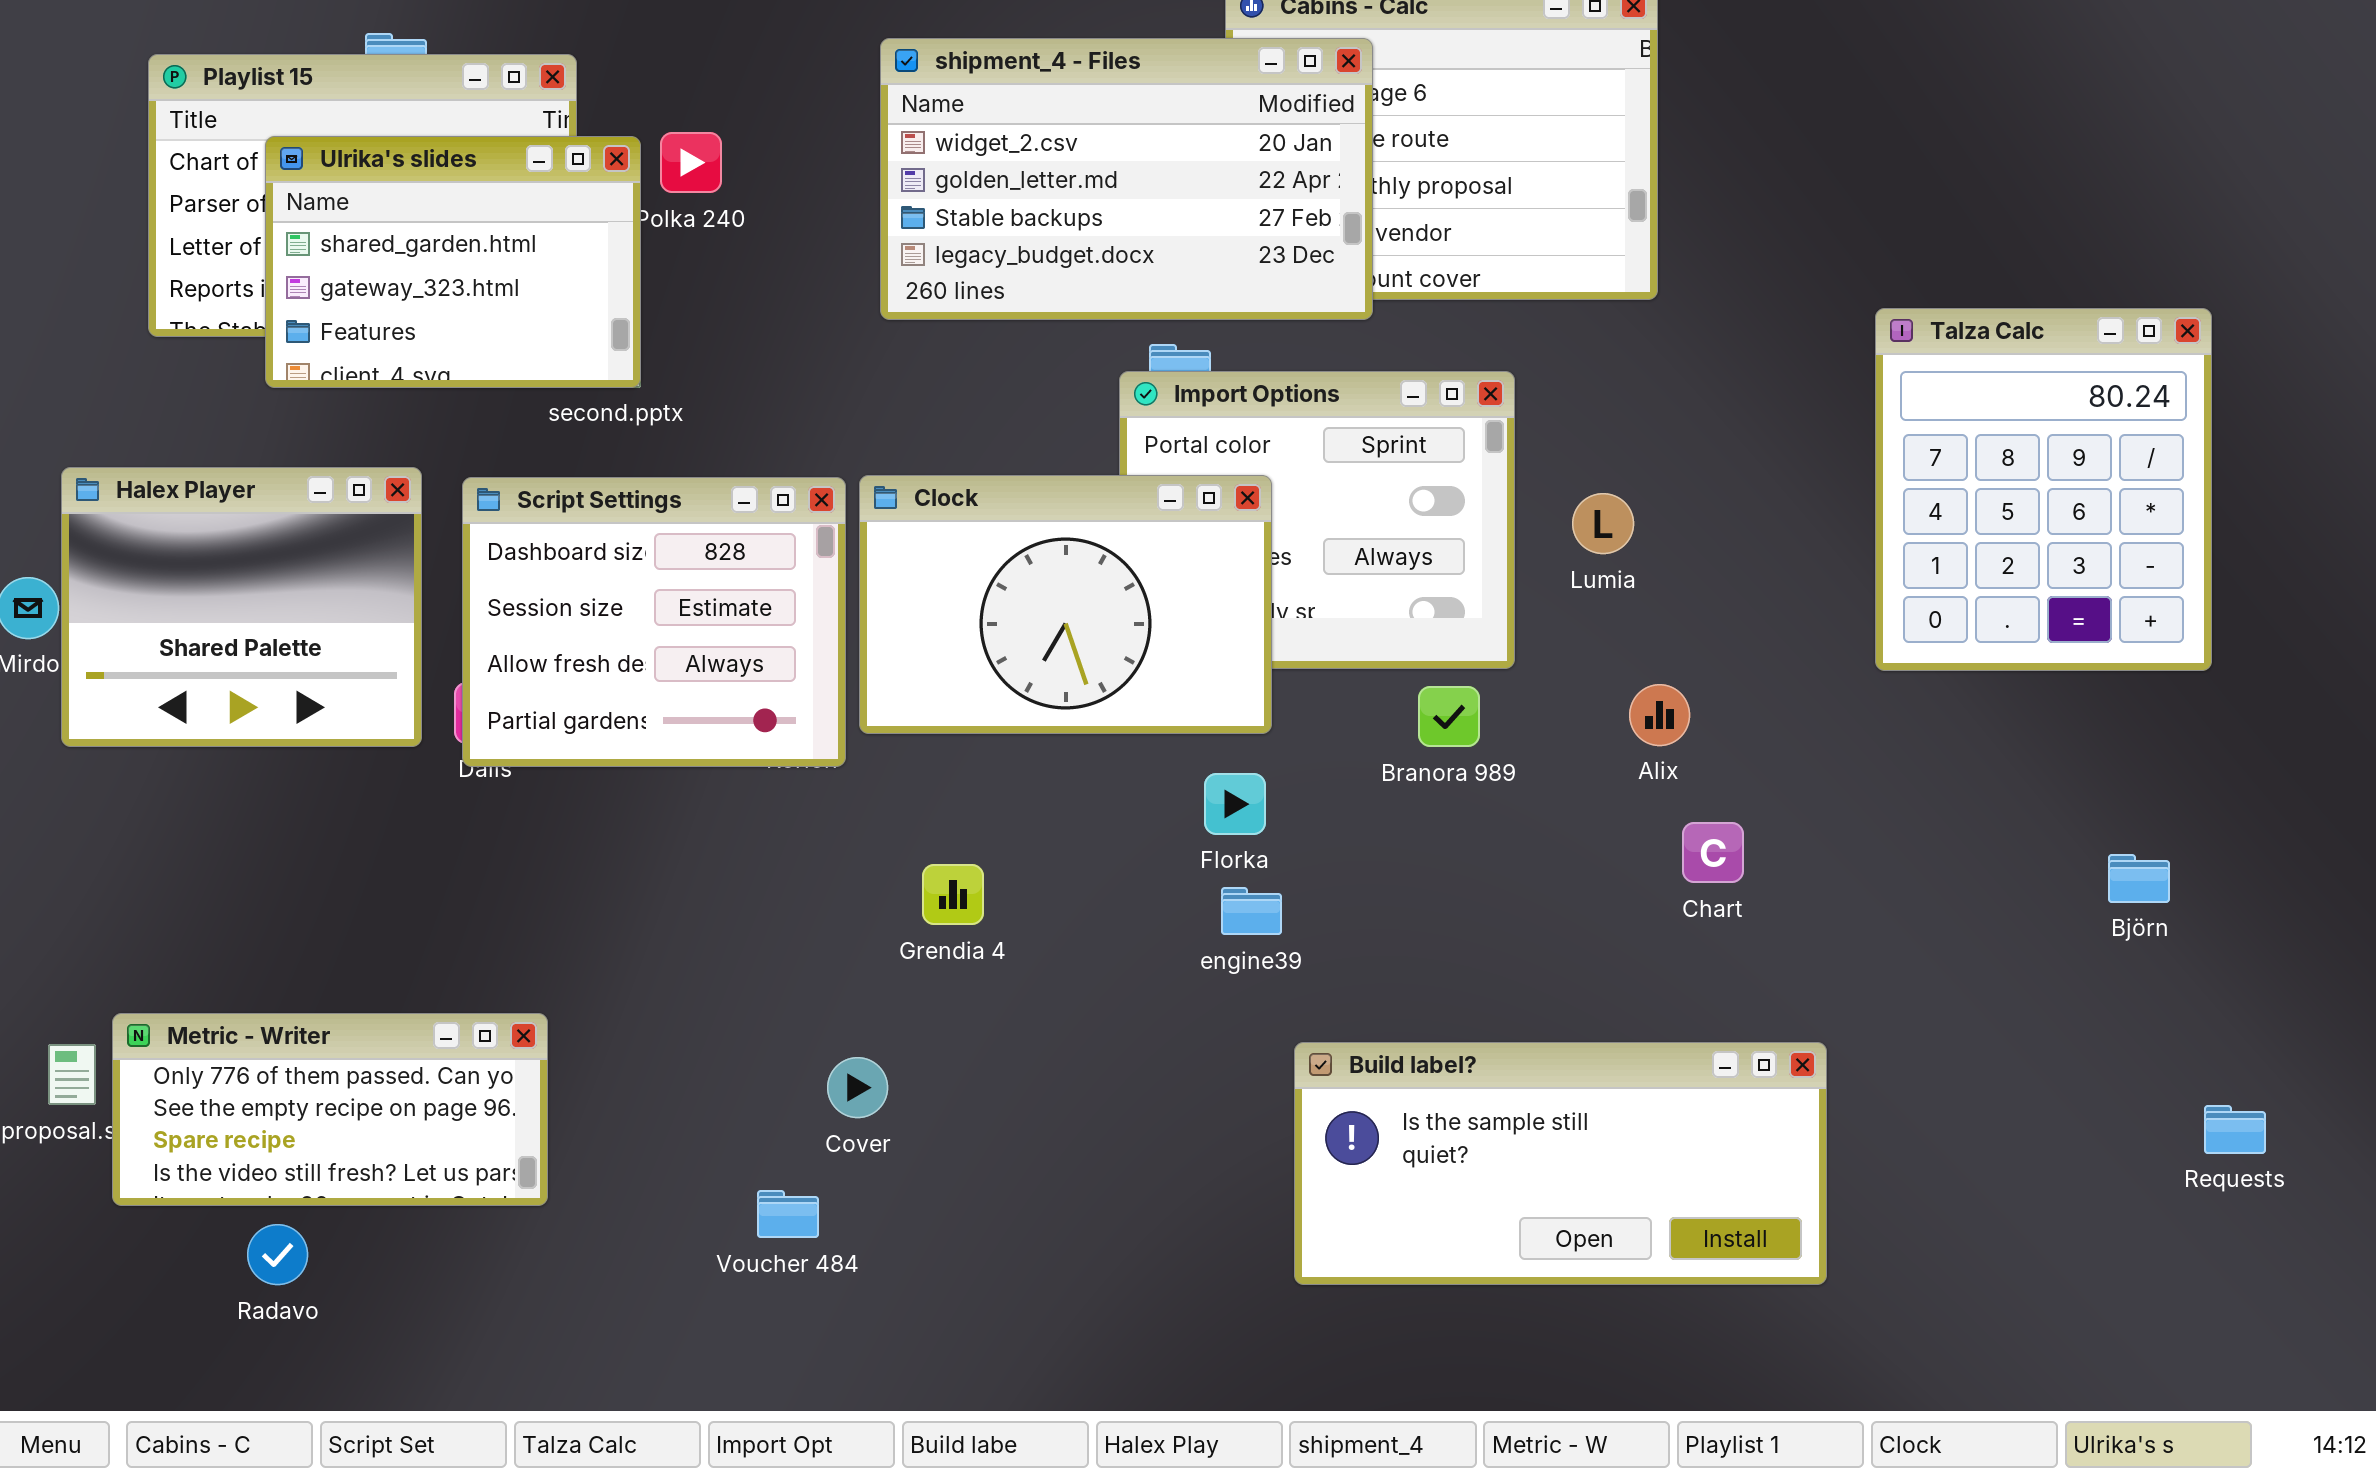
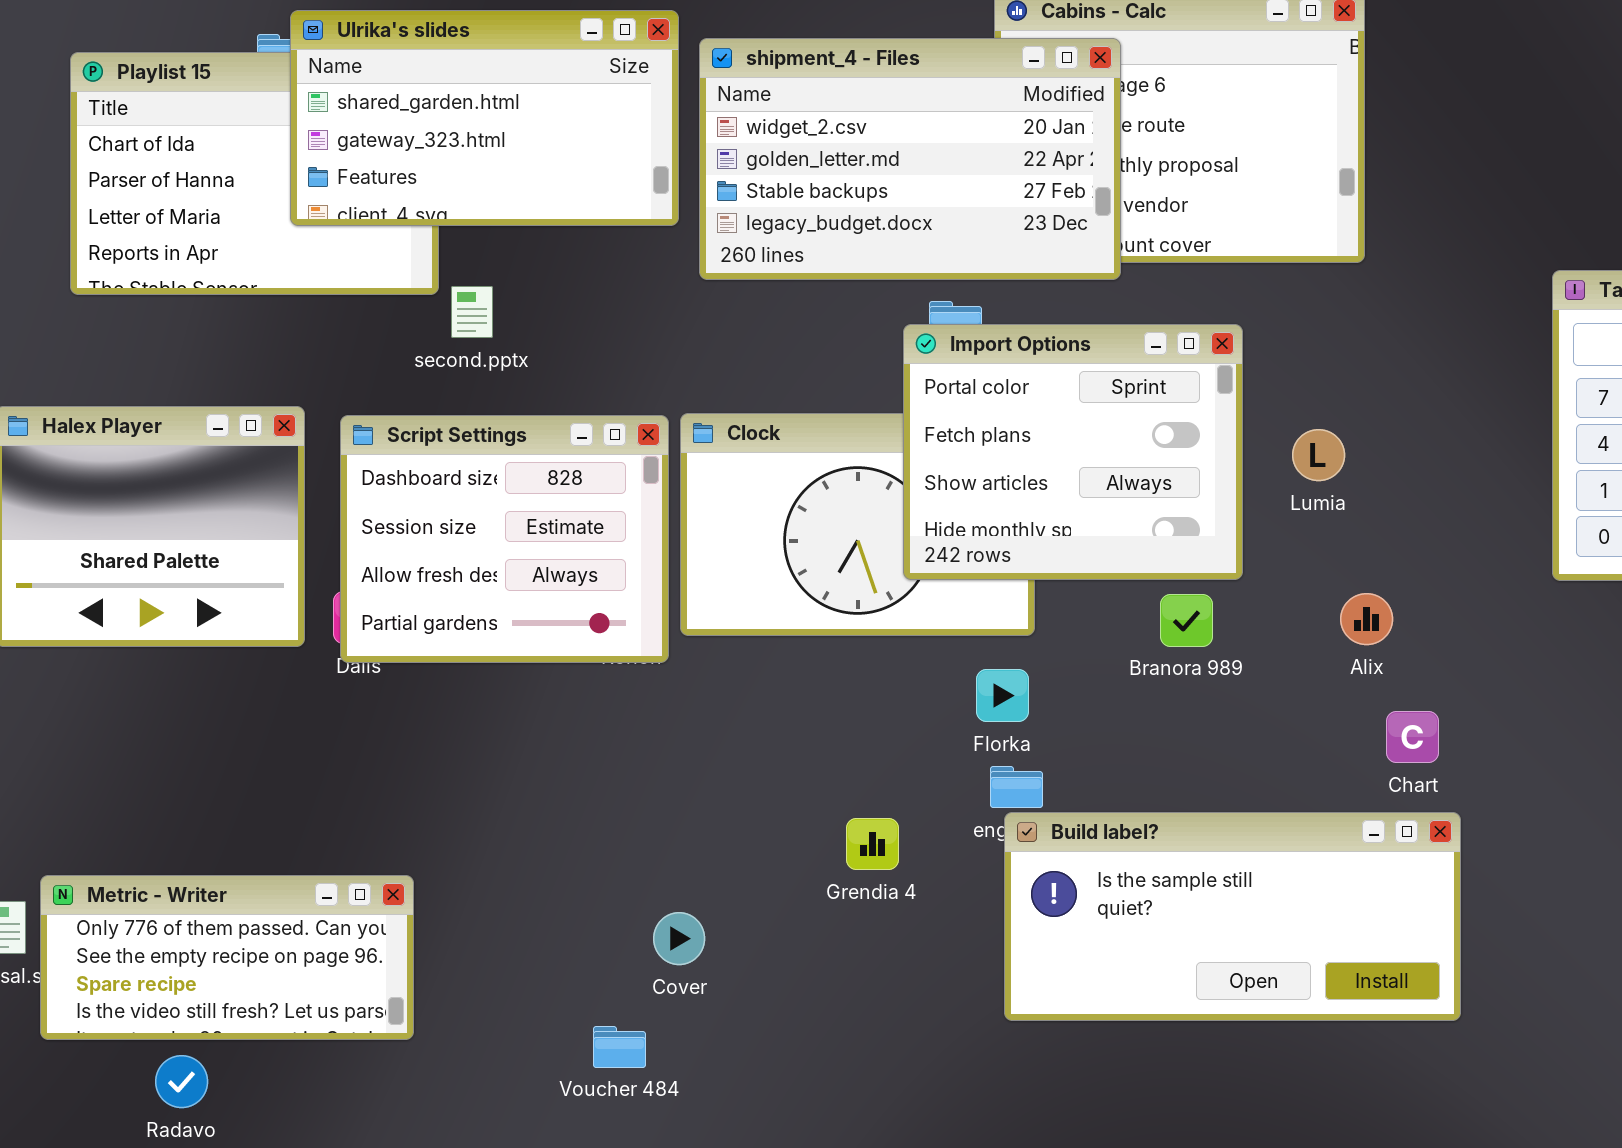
Ulrika's slides: [265,136,641,388] -> [290,10,679,226], moved, resized
Import Options: [1119,371,1515,669] -> [903,324,1243,580], raised
Grendia 4: [922,864,984,925] -> [846,818,899,870], moved
Build label?: [1294,1042,1827,1285] -> [1004,812,1461,1021], moved

